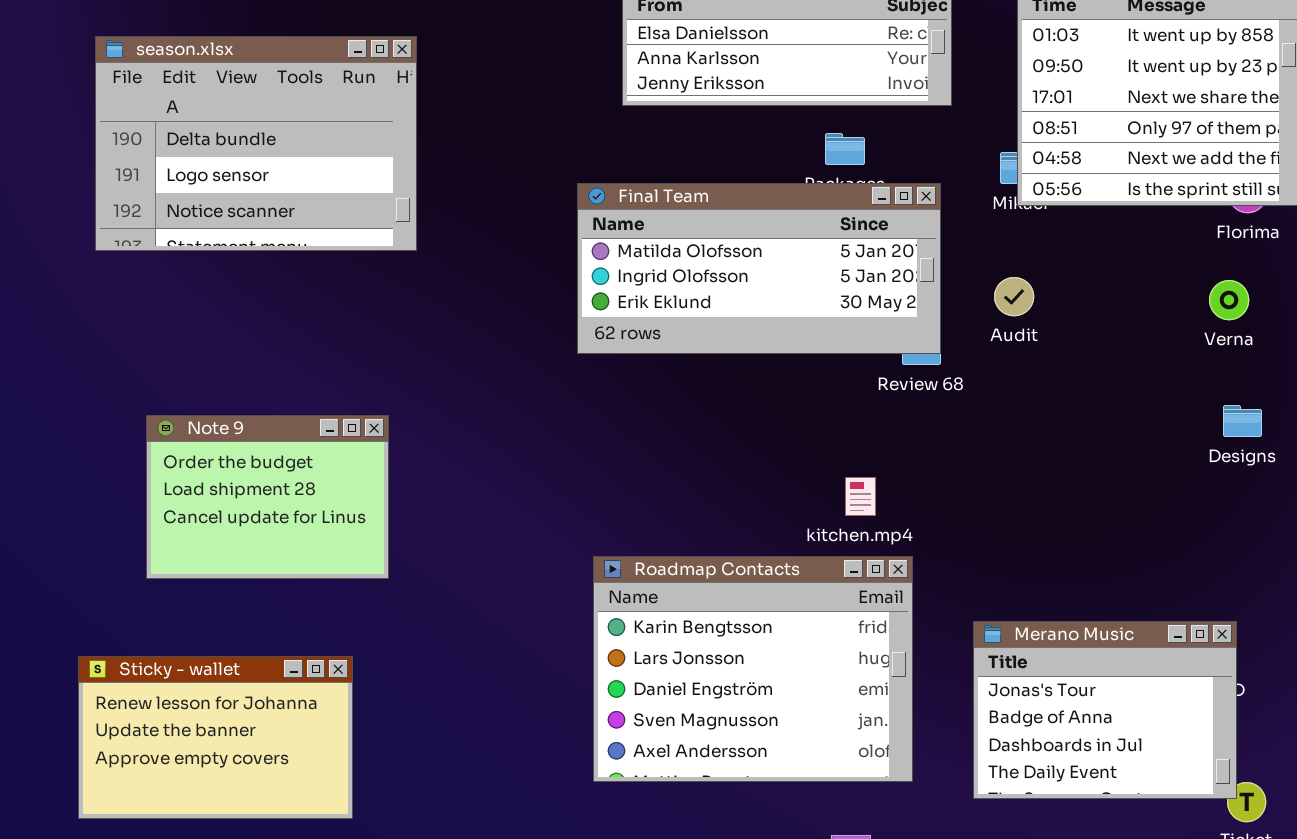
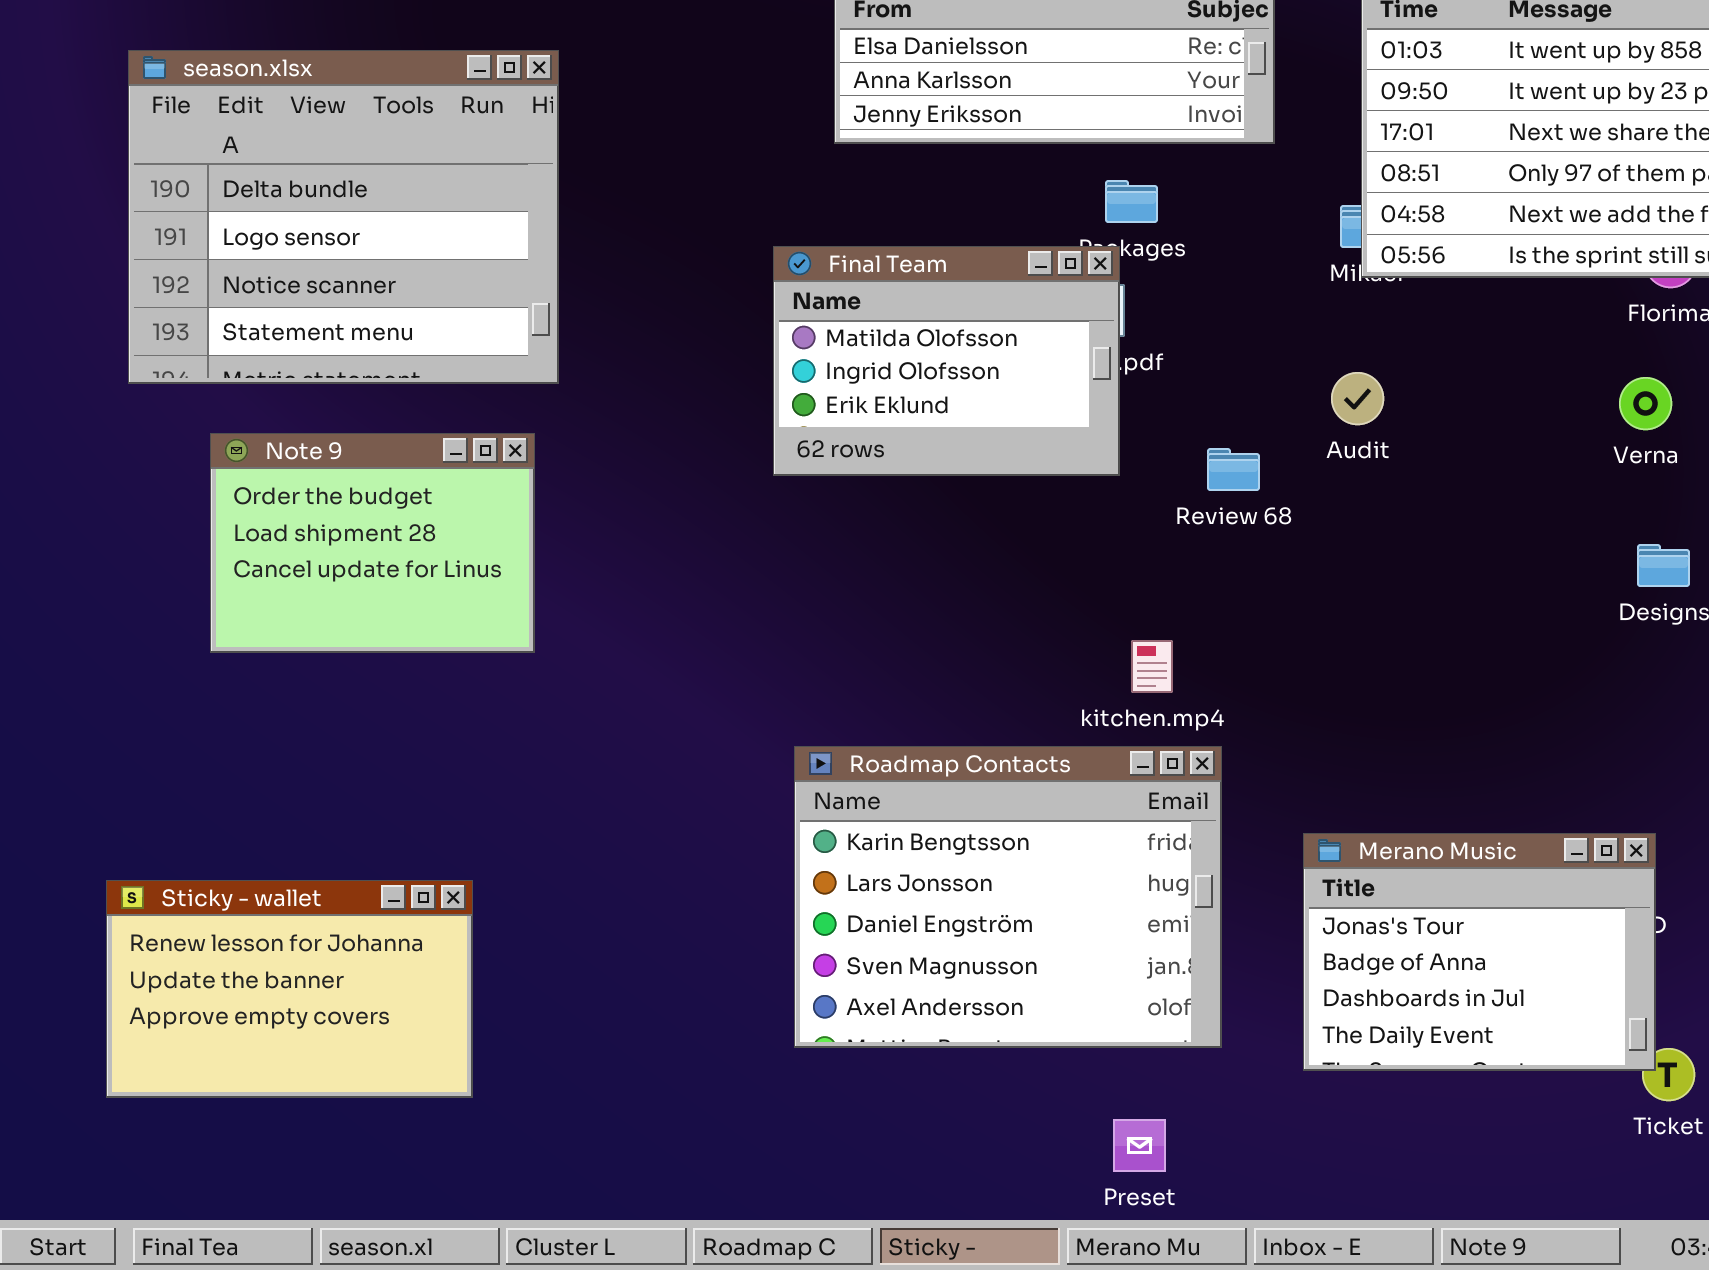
season.xlsx: [95,36,417,251] -> [128,50,559,384], resized
Final Team: [577,183,941,354] -> [773,246,1120,476], resized
Note 9: [146,415,389,579] -> [210,433,535,653], moved

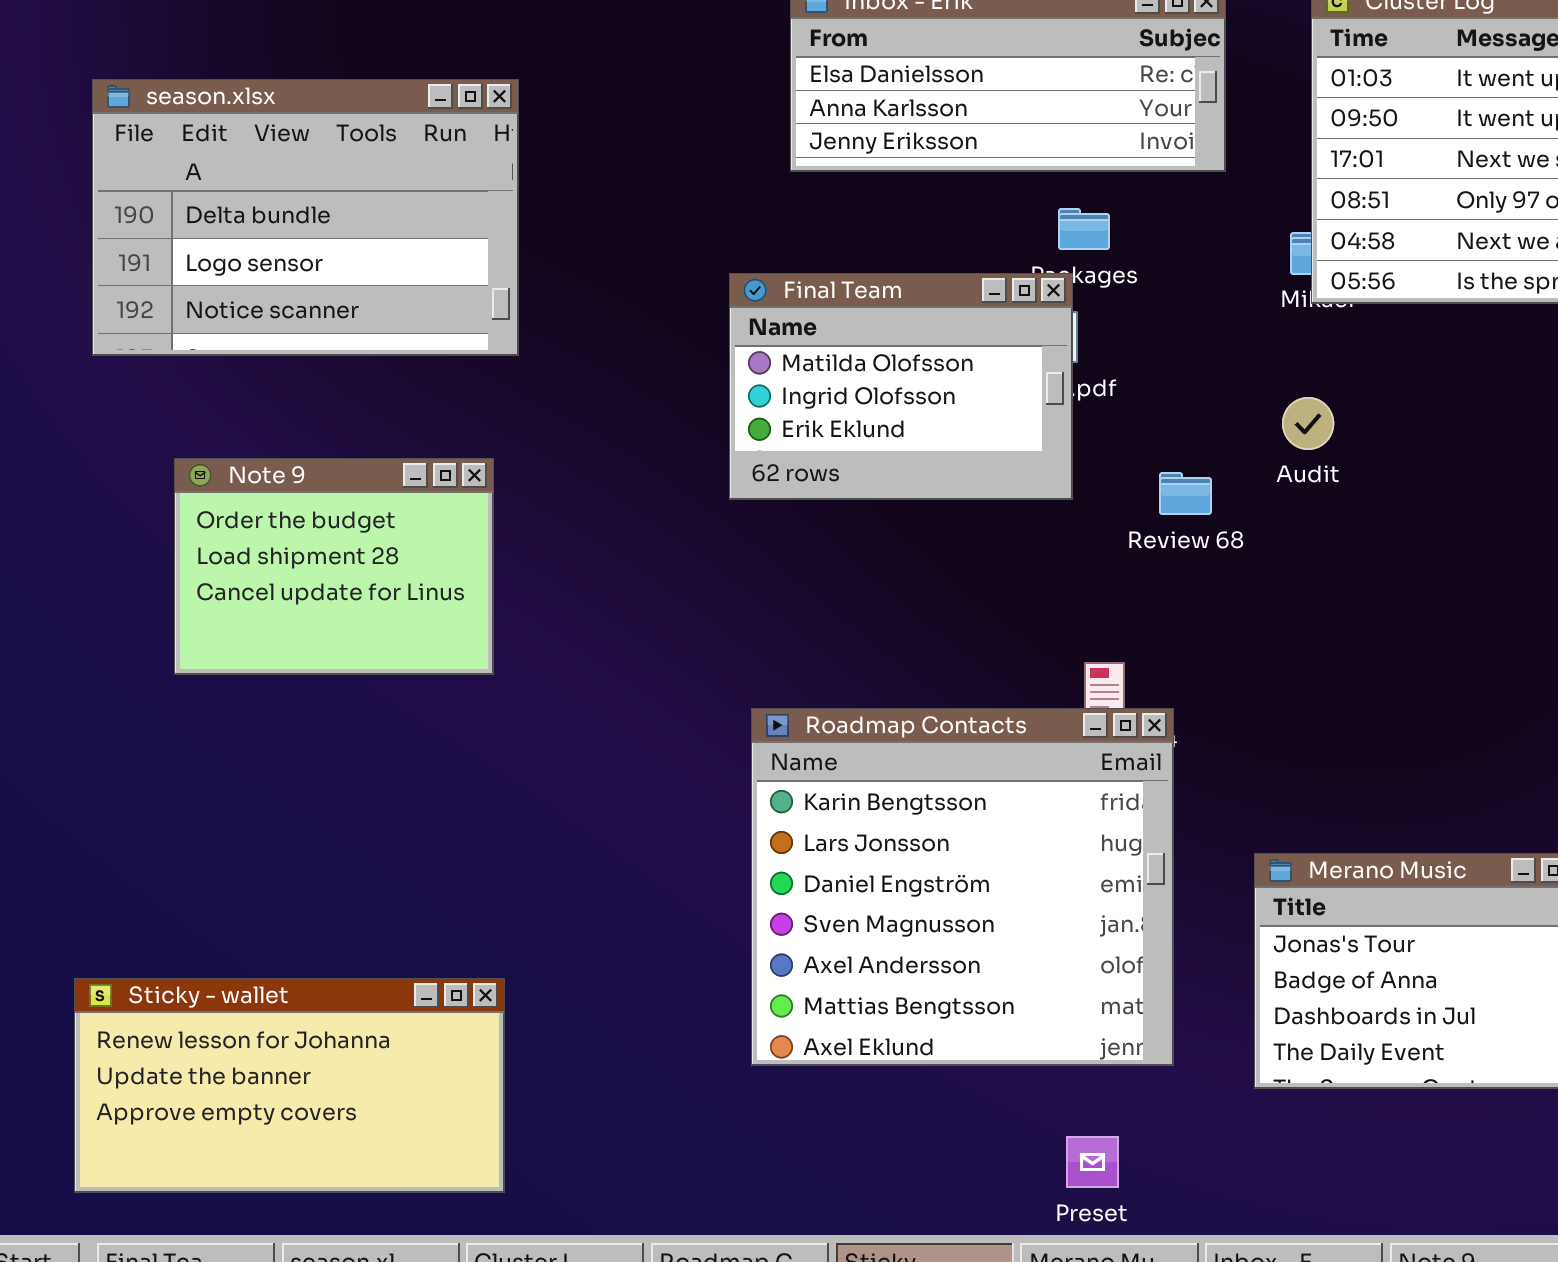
season.xlsx: [128,50,559,384] -> [92,79,519,356], resized
Roadmap Contacts: [794,746,1222,1048] -> [751,708,1174,1066], resized
Sticky - wallet: [106,880,473,1098] -> [74,978,505,1193], moved, resized

